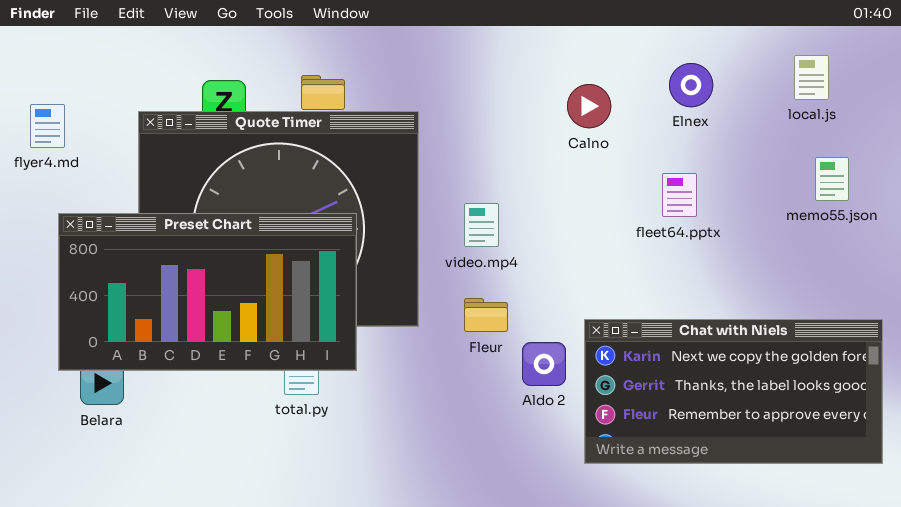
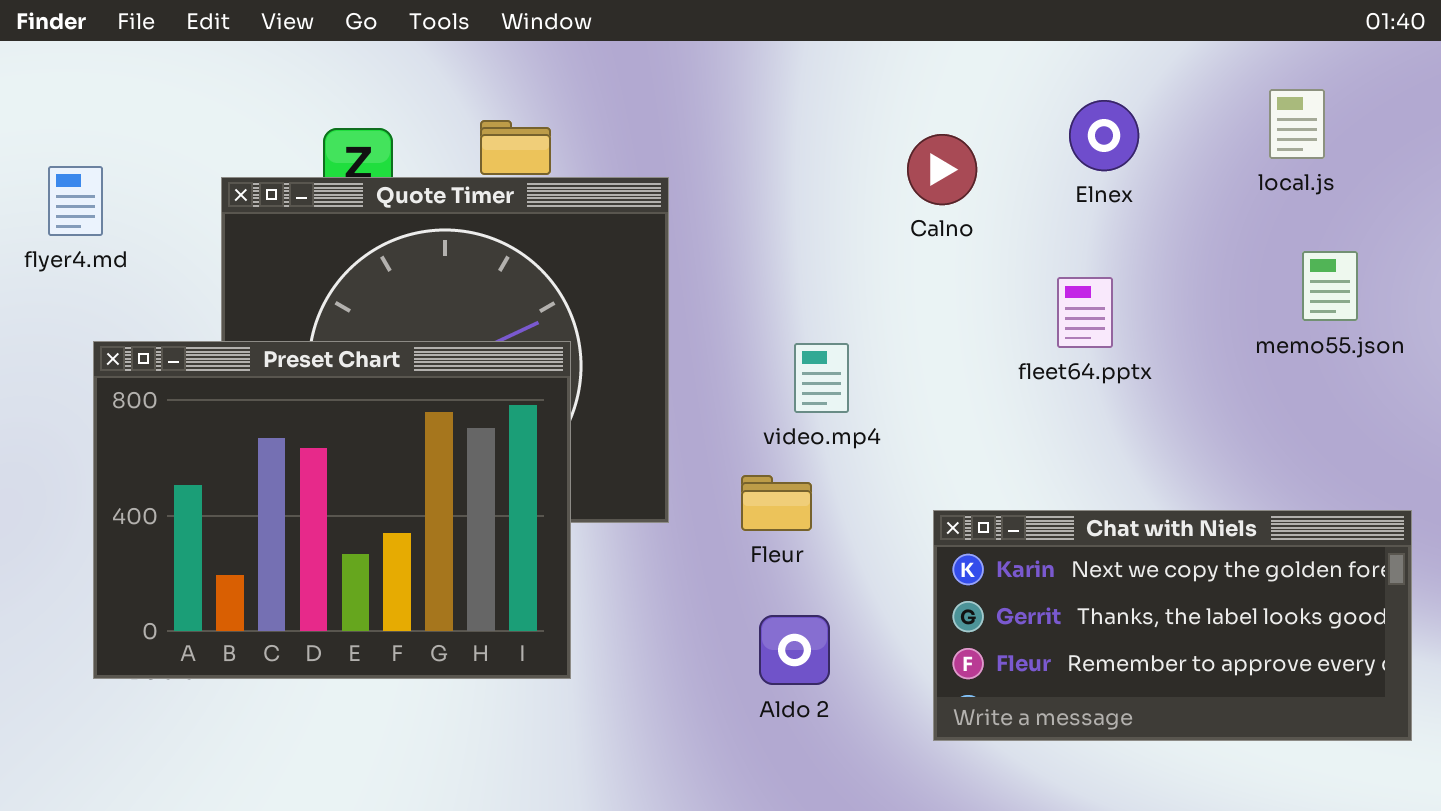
video.mp4: [464,203,499,247] -> [794,343,849,413], moved
Preset Chart: [58,213,357,371] -> [93,341,571,679], resized
Aldo 2: [522,342,566,386] -> [759,615,830,685], moved

